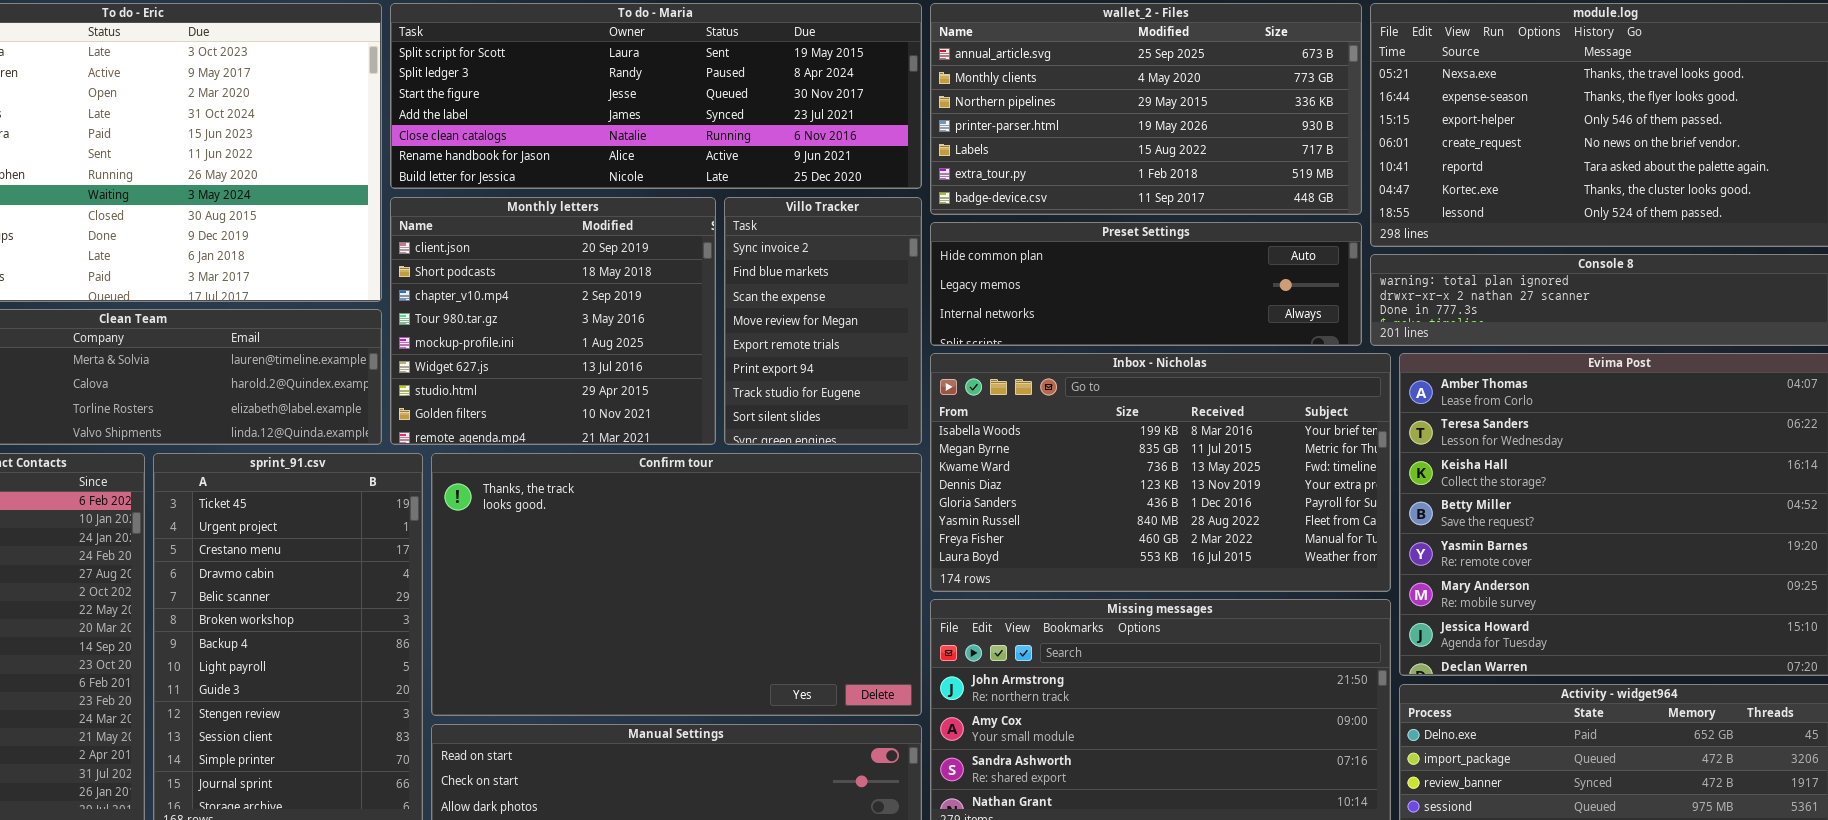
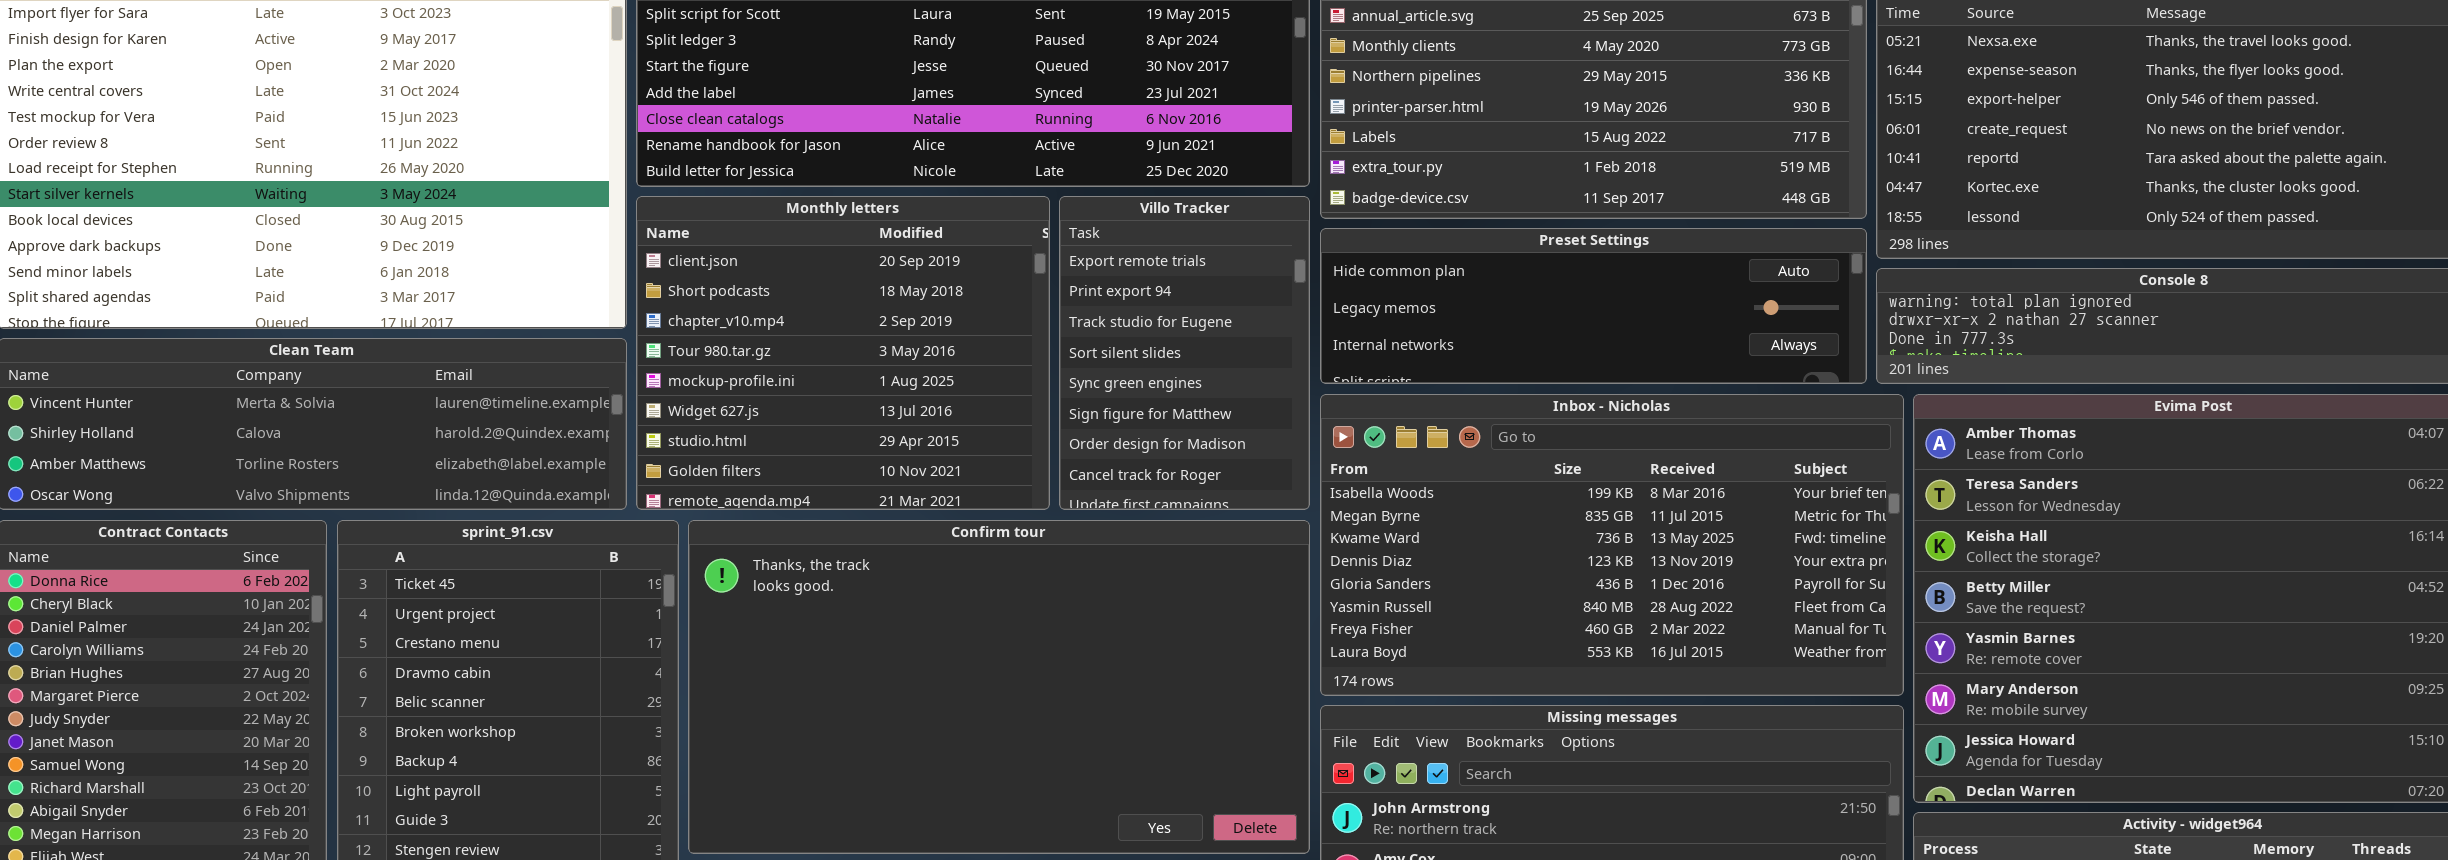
Villo Tracker: [724,197,922,445] -> [1059,196,1310,510], scrolled down 4 rows

